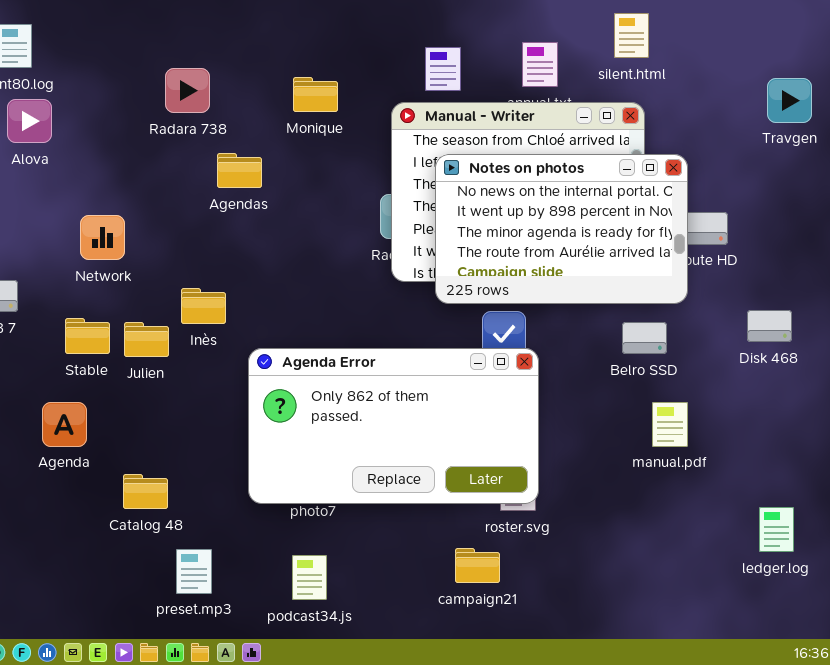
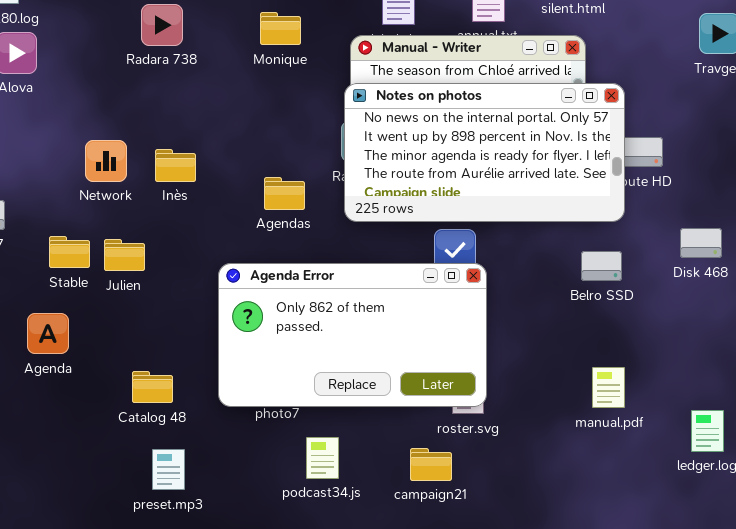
Agendas: [217,153,262,188] -> [264,177,305,210], moved
Notes on photos: [435,154,688,304] -> [344,83,625,222], resized
Network: [80,215,125,260] -> [85,140,127,182], moved
Inès: [181,288,226,324] -> [155,149,196,182], moved
Belro SSD: [622,322,667,354] -> [581,251,622,281], moved
manual.pdf: [652,402,688,447] -> [592,367,625,408], moved
Catalog 48: [123,474,168,509] -> [132,371,173,403], moved
podcast34.js: [292,555,327,600] -> [306,437,339,479], moved

